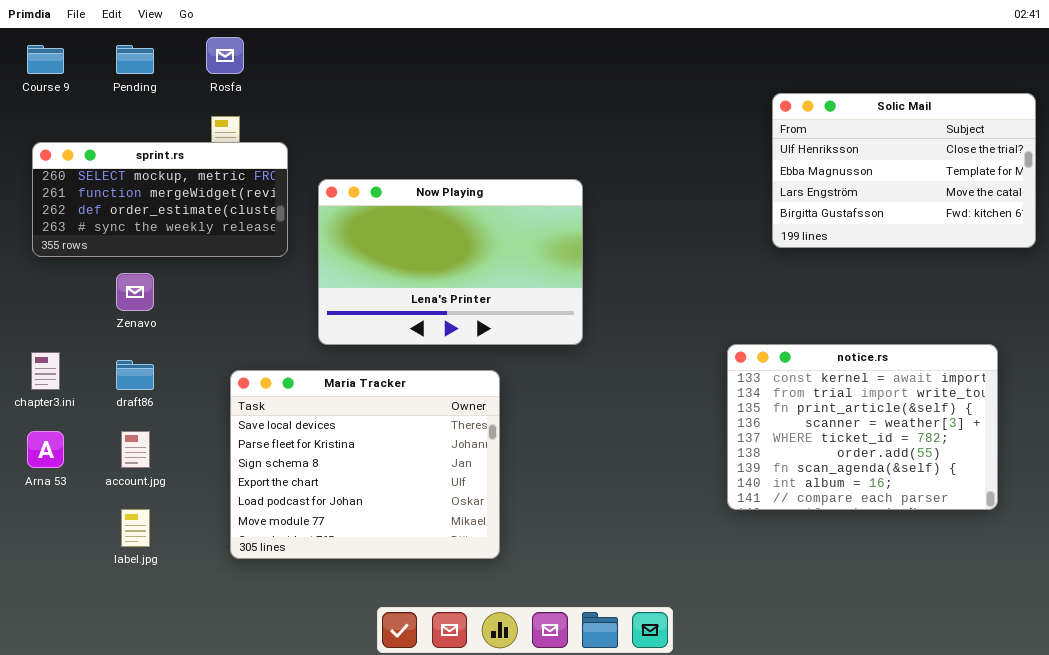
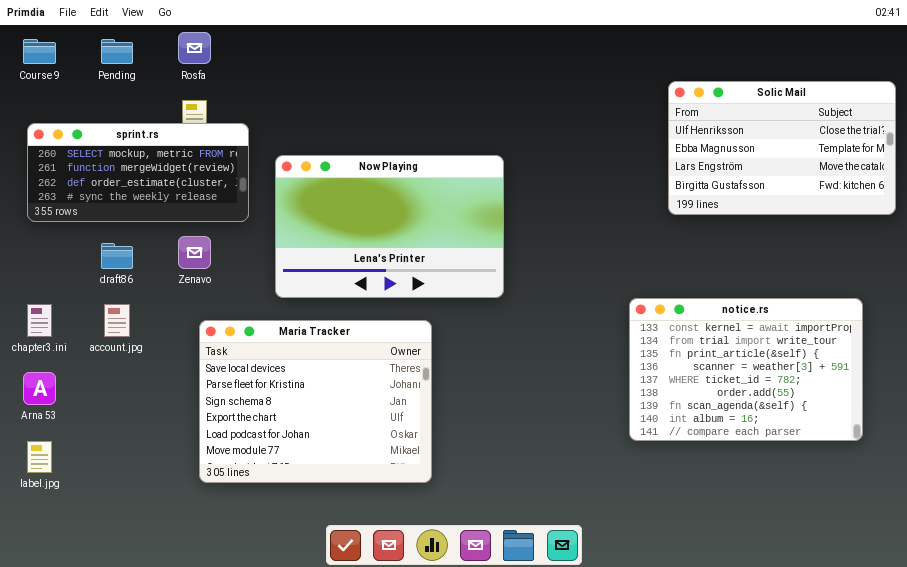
Zenavo: [116,273,154,311] -> [178,236,211,269], moved
draft86: [116,360,154,390] -> [101,243,133,269], moved
account.jpg: [121,431,150,468] -> [104,304,130,337], moved
label.jpg: [121,509,150,547] -> [27,441,52,473], moved

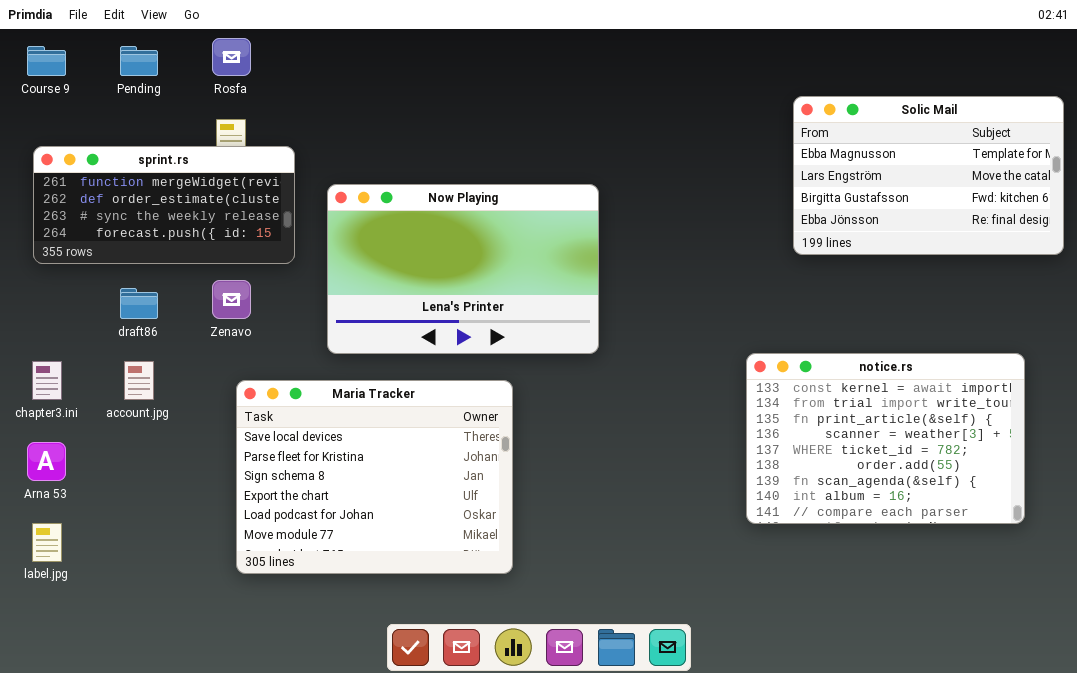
Solic Mail: [668,81,896,215] -> [793,96,1064,255], scrolled down 1 row
sprint.rs: [27,123,249,222] -> [33,146,295,264], scrolled down 1 row

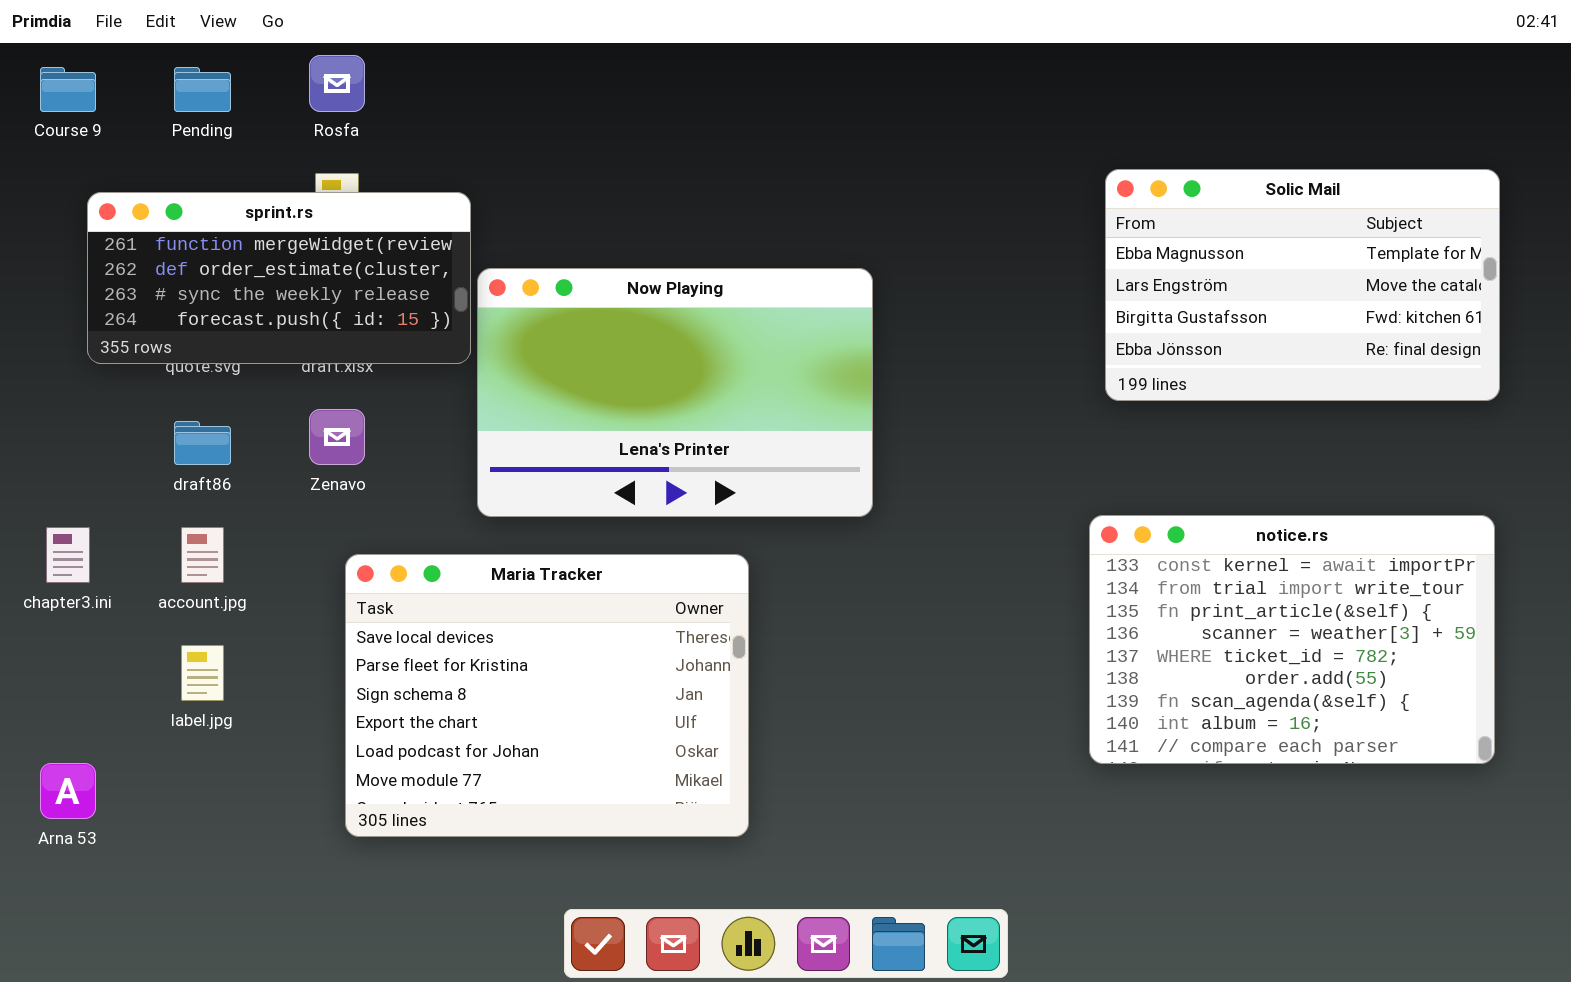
Solic Mail: [793,96,1064,255] -> [1105,169,1500,401], moved
sprint.rs: [33,146,295,264] -> [87,192,471,364], moved
Arna 53: [27,442,66,481] -> [40,763,96,819], moved
label.jpg: [32,523,62,562] -> [181,645,224,701], moved

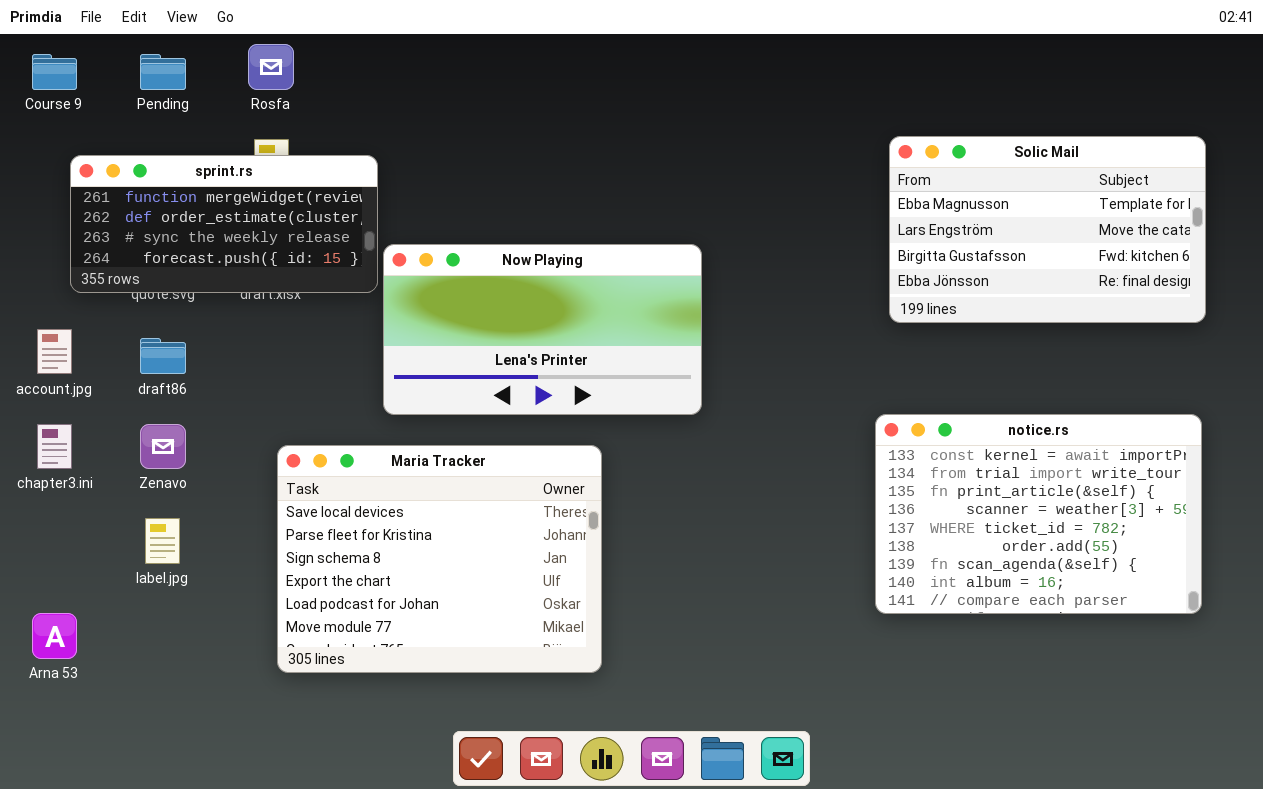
Now Playing: [477,268,873,517] -> [383,244,702,415], resized
Zenavo: [309,409,365,465] -> [140,424,186,469], moved
account.jpg: [181,527,224,583] -> [37,329,72,374], moved

